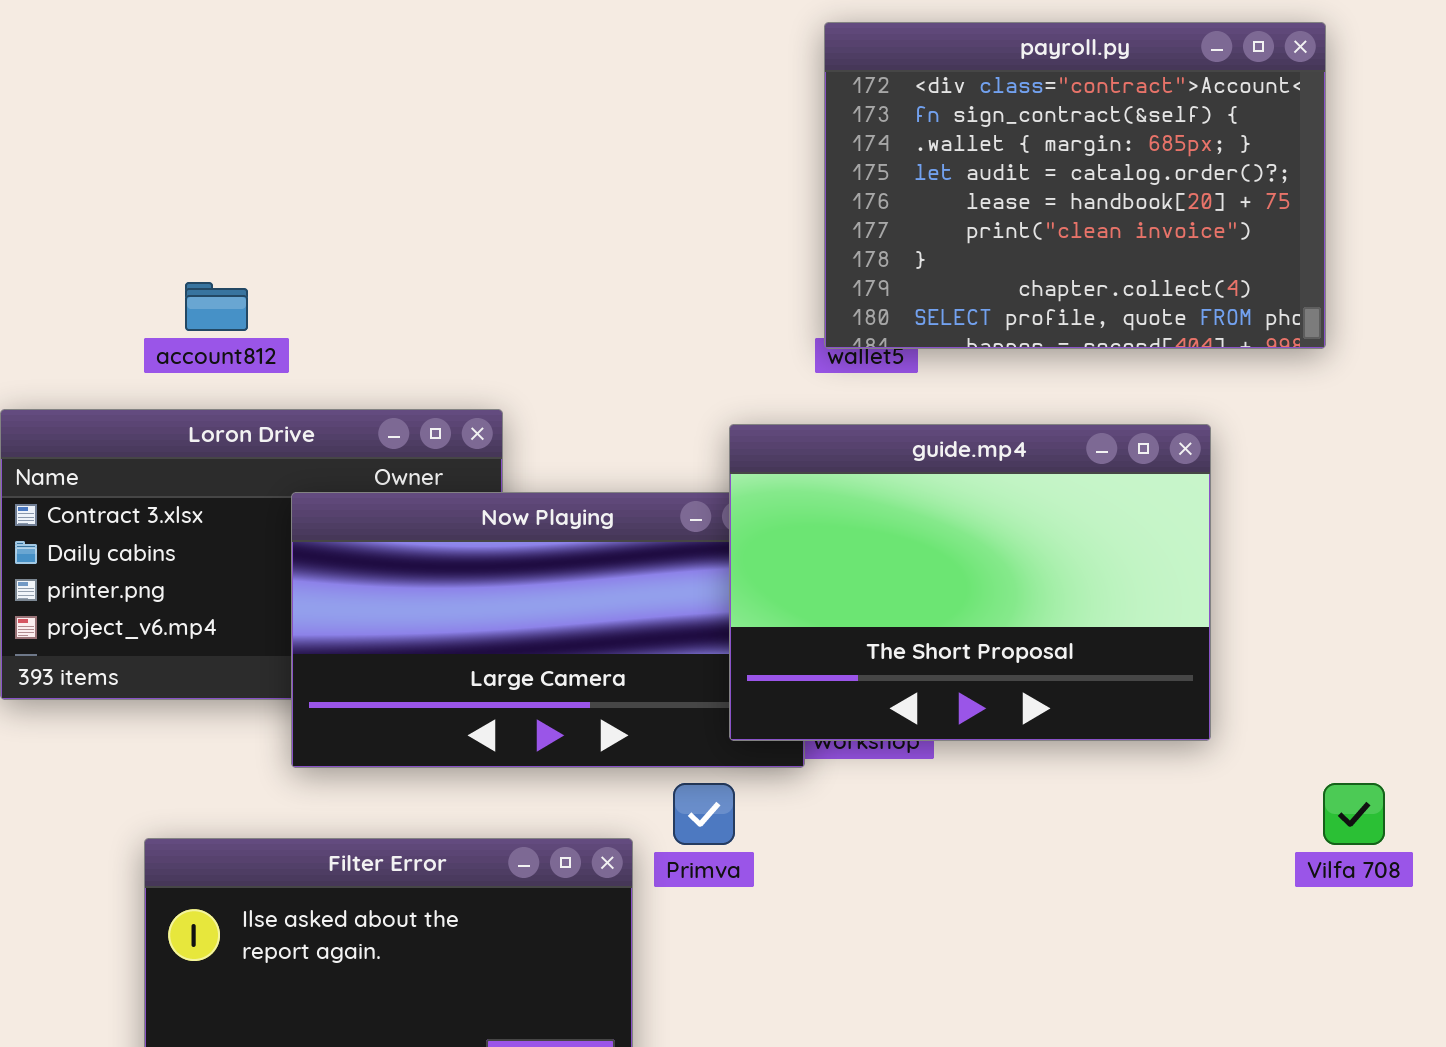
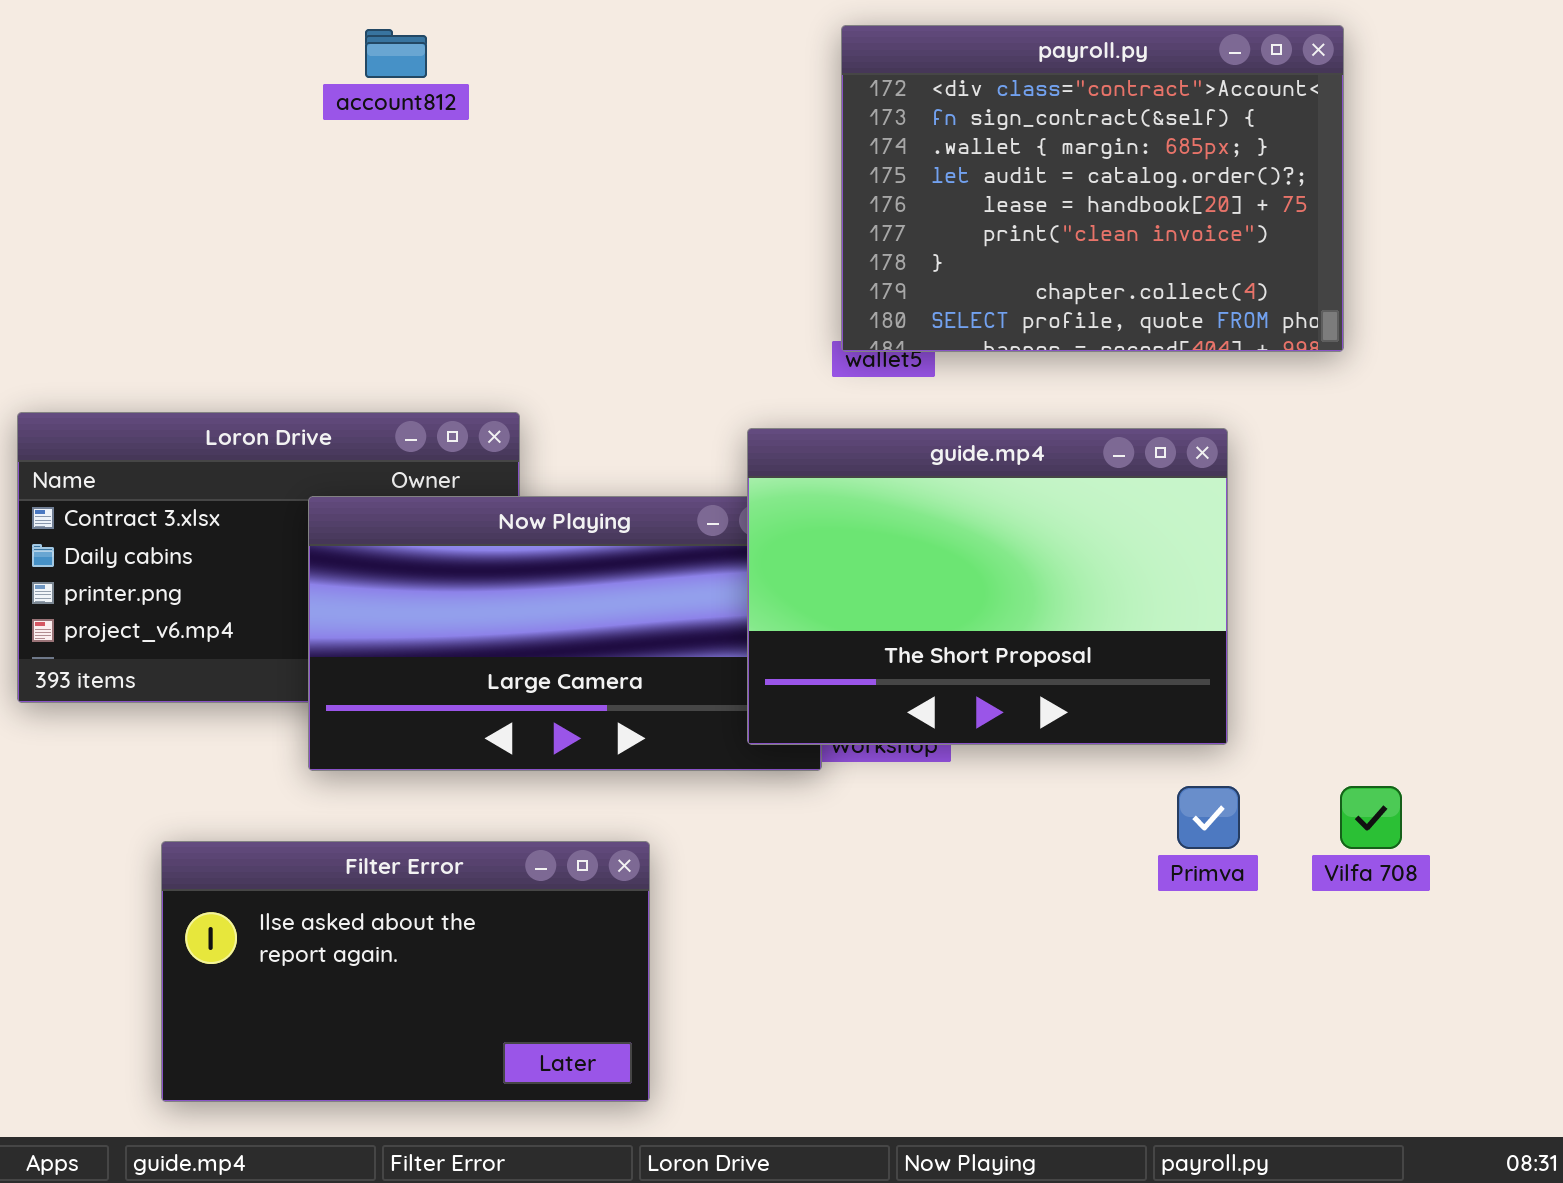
account812: [185,282,248,331] -> [365,29,427,78], moved
Primva: [673,783,735,845] -> [1177,786,1240,849], moved

